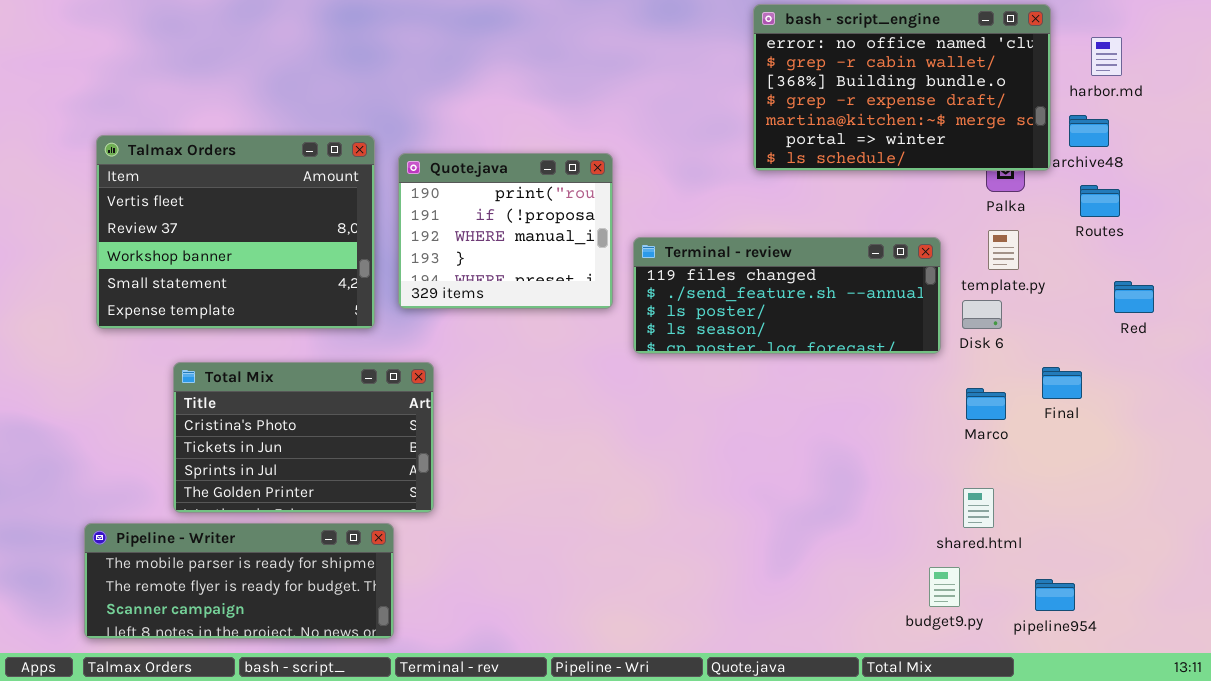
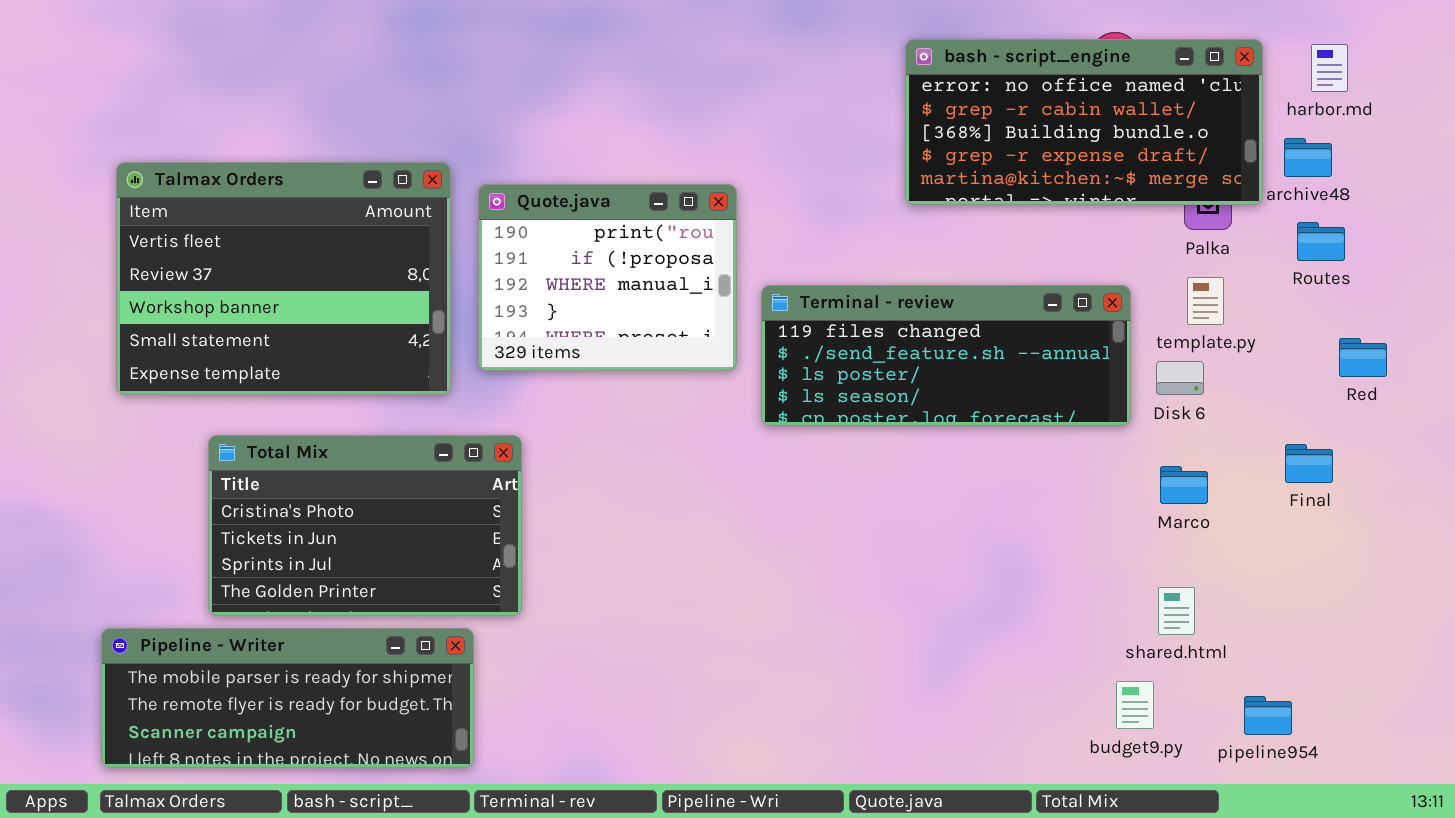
bash - script_engine: [753,4,1051,171] -> [905,39,1263,205], resized
Final: [1042,367,1082,399] -> [1285,444,1333,483], moved

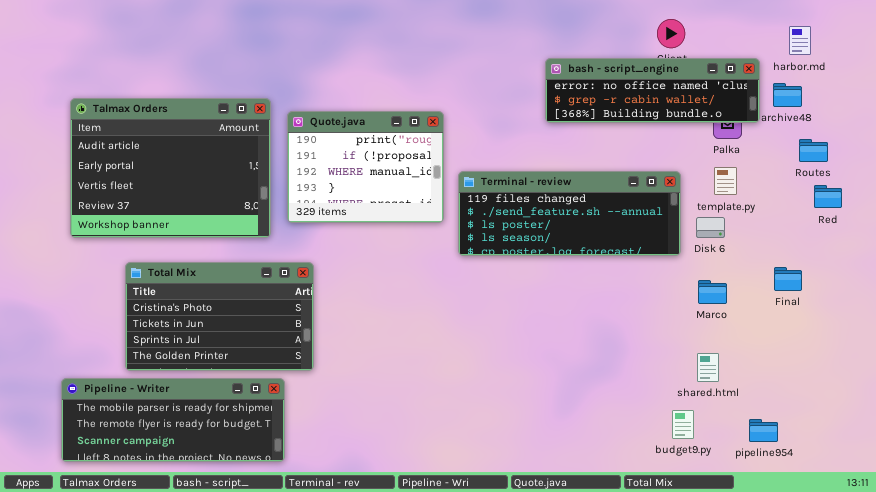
bash - script_engine: [905,39,1263,205] -> [545,58,760,123], resized
Talmax Orders: [116,162,451,395] -> [70,98,271,238], scrolled up 2 rows
Routes: [1297,222,1345,261] -> [799,139,828,162], moved
Red: [1339,338,1387,377] -> [814,185,842,208], moved

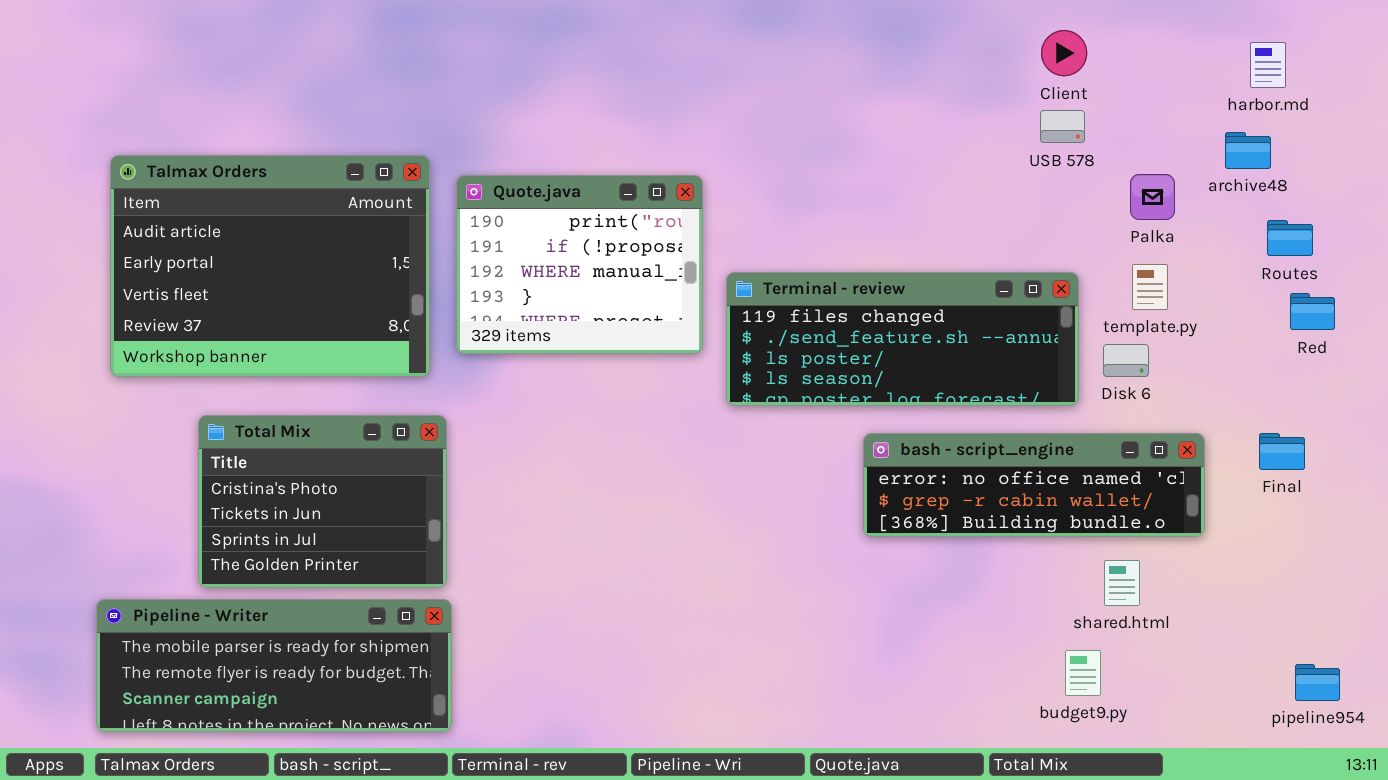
bash - script_engine: [545,58,760,123] -> [863,433,1205,537], moved
Total Mix: [125,262,314,371] -> [198,415,447,588], resized
Final: [774,267,802,291] -> [1259,433,1305,470], moved
pipeline954: [749,419,778,442] -> [1295,664,1340,701], moved

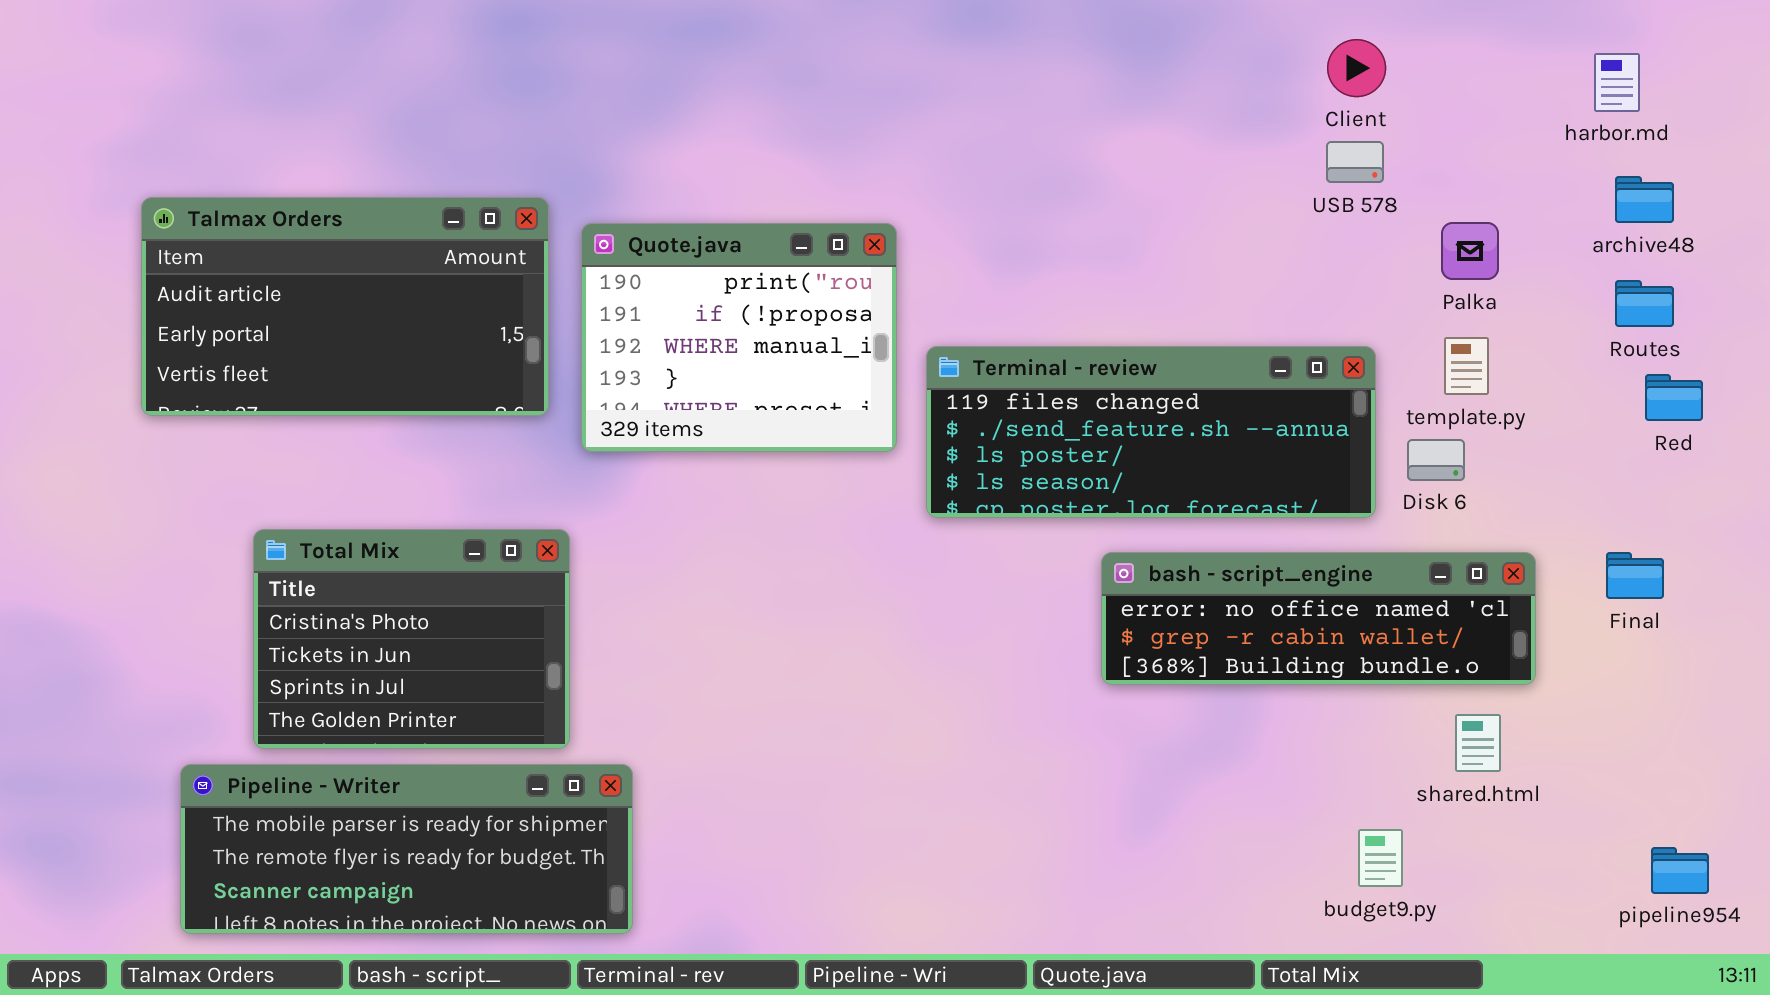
archive48: [1225,132,1271,169] -> [1615,176,1674,223], moved
Talmax Orders: [110,155,430,377] -> [141,197,549,416], resized
shared.html: [1104,560,1140,606] -> [1455,714,1501,772], moved
Pipeline - Writer: [96,599,452,732] -> [180,764,633,934], moved

